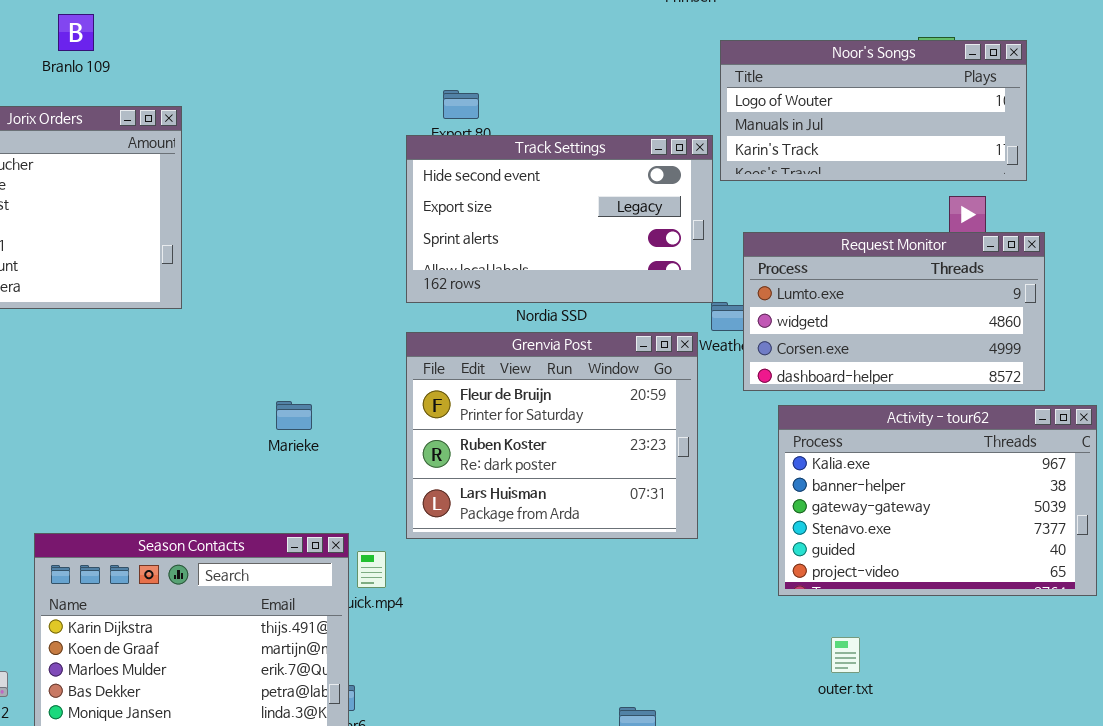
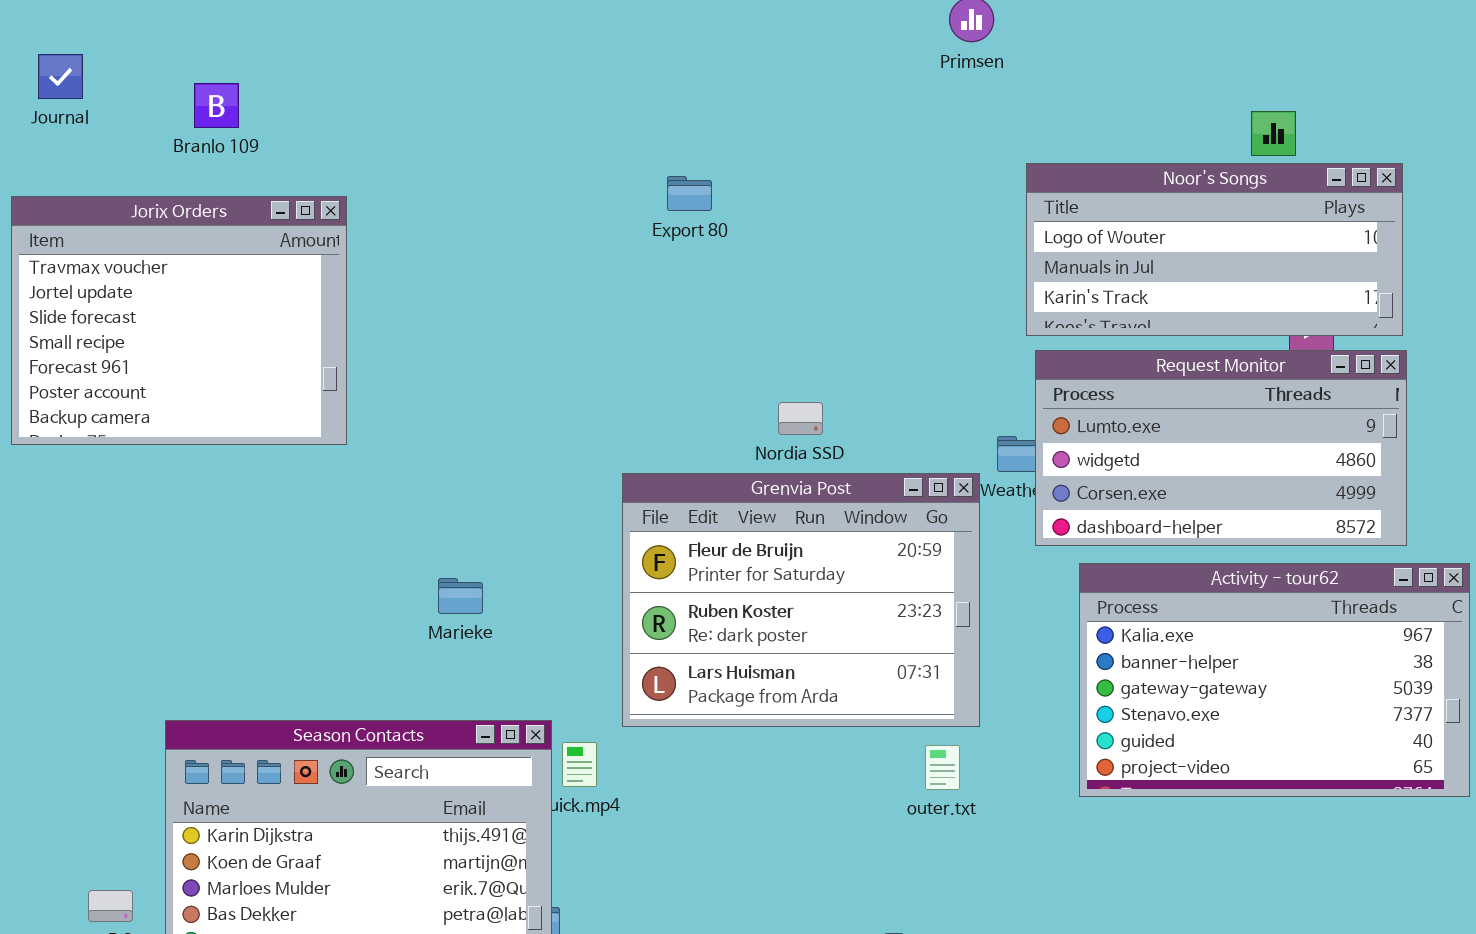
Noor's Songs: [720,40,1027,181] -> [1026,163,1403,336], moved
Track Settings: [406,135,713,303] -> none, closed
Marieke: [276,401,312,430] -> [438,578,483,614], moved
outer.txt: [831,637,860,673] -> [925,745,960,790], moved

